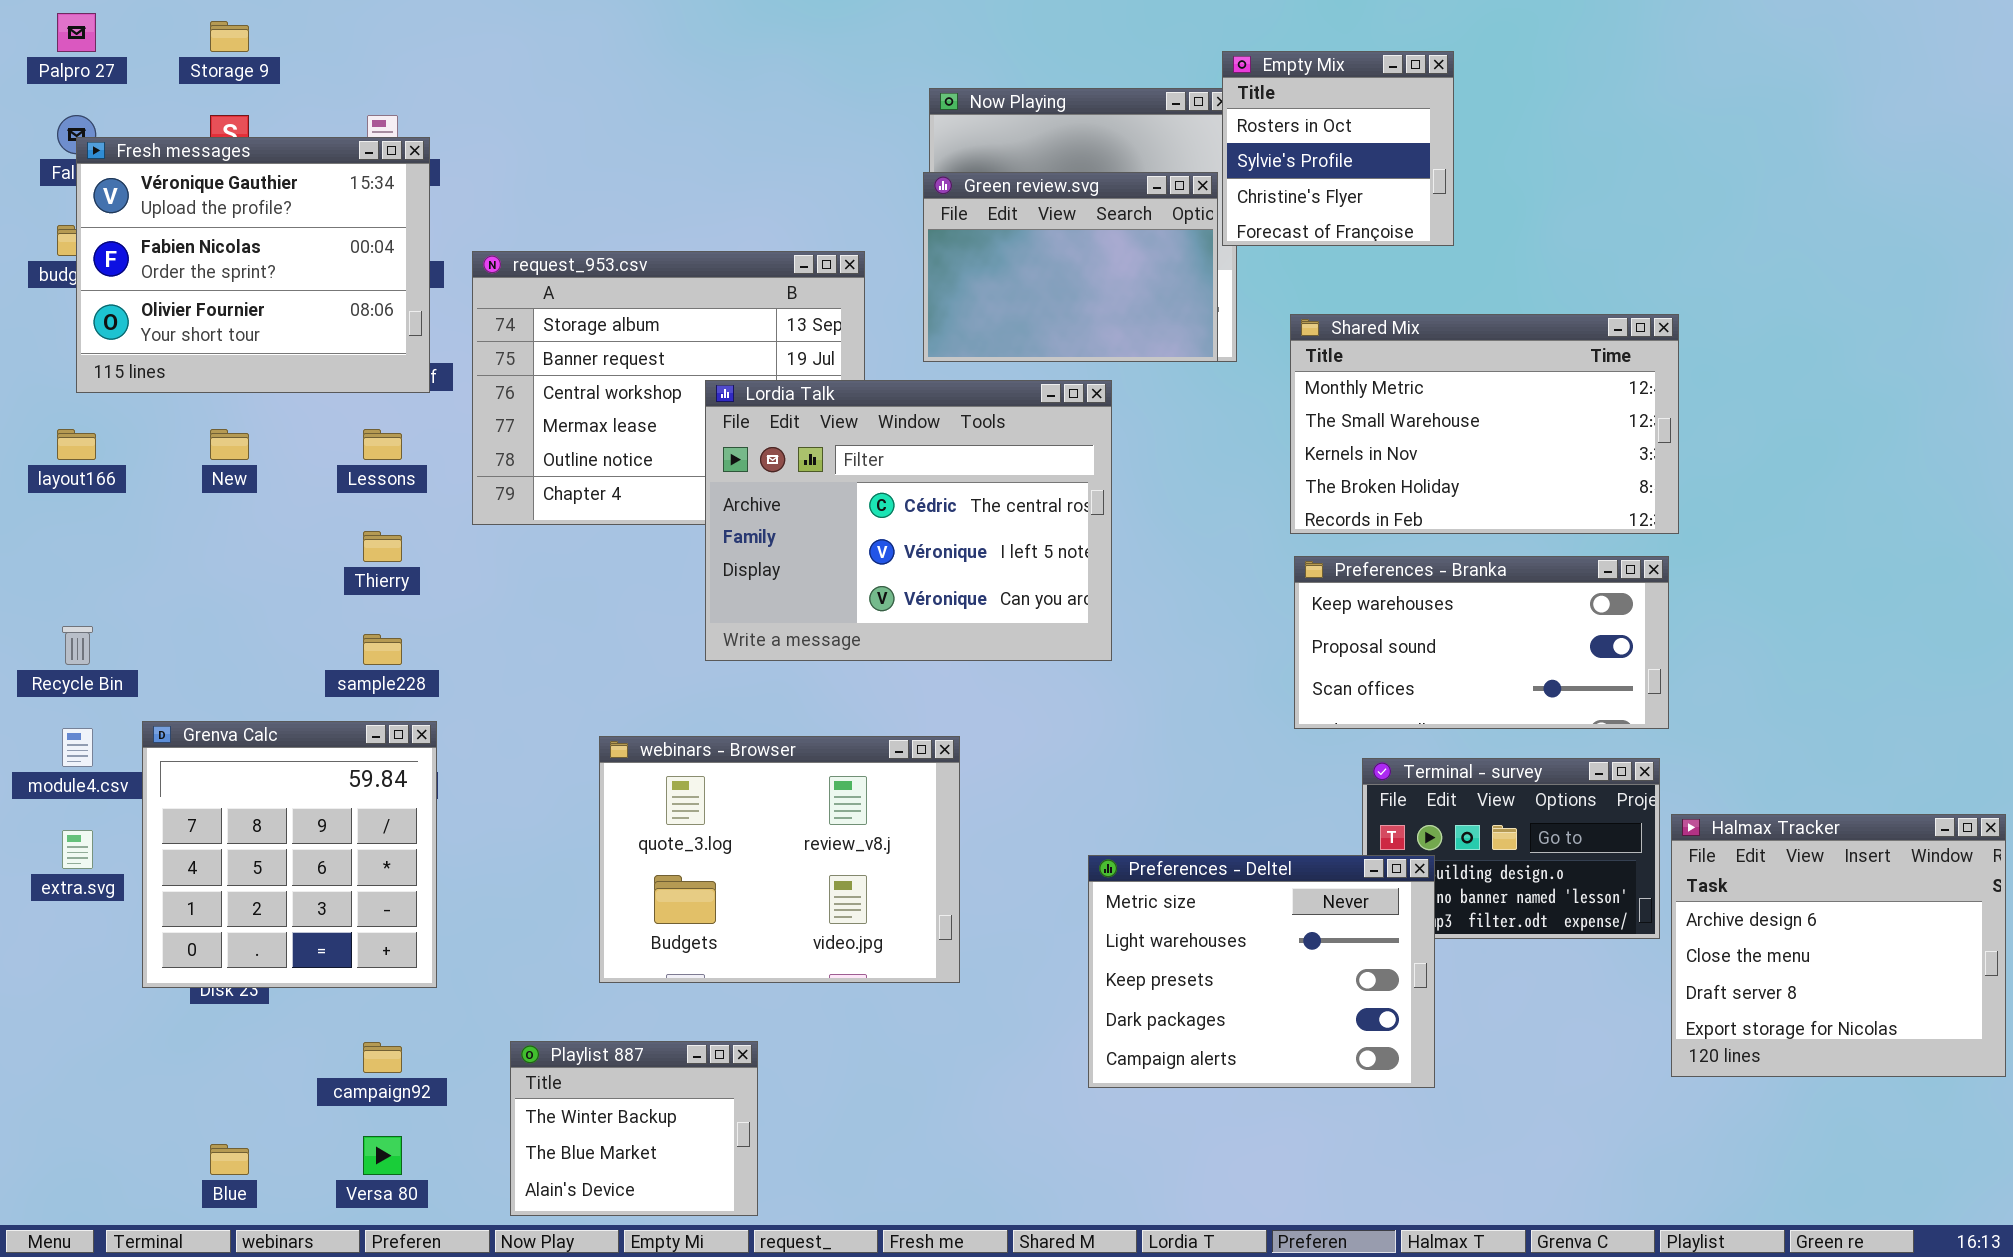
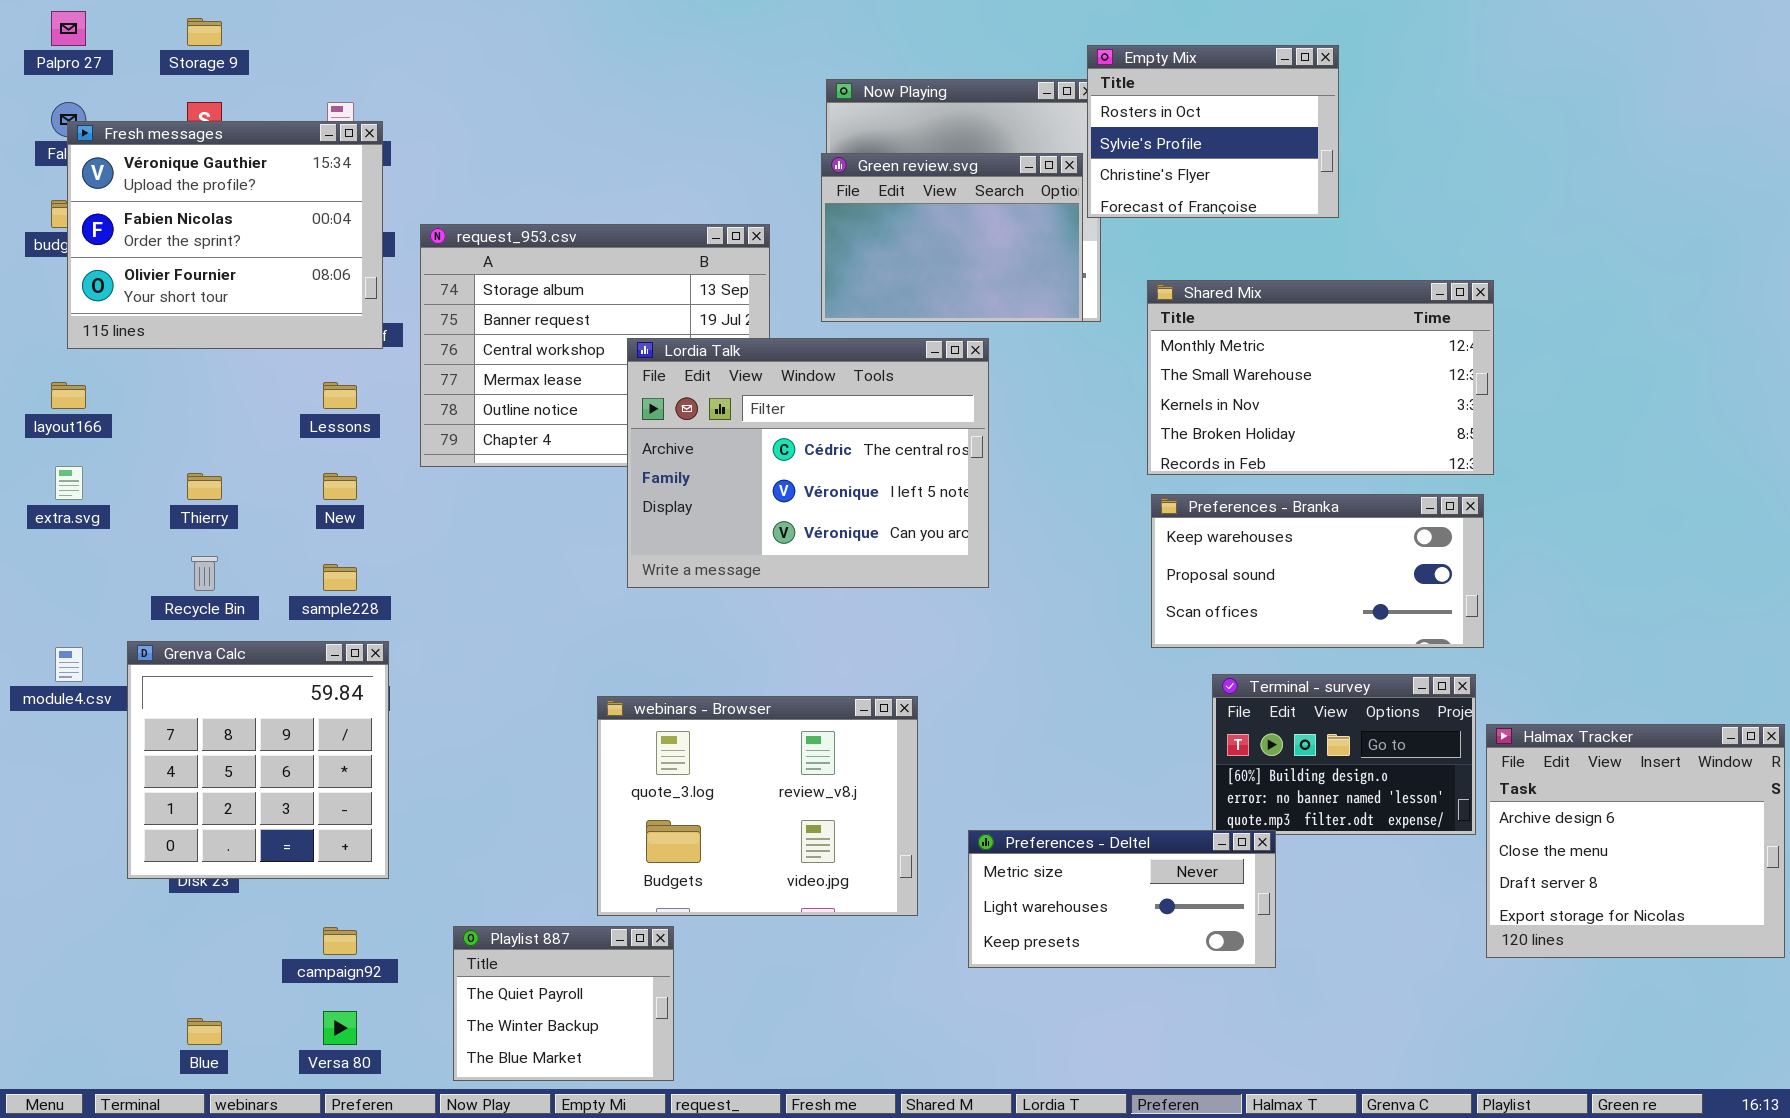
Empty Mix: [1222,51,1454,246] -> [1087,45,1339,218], resized
New: [210,429,249,460] -> [323,473,357,500], moved
Thierry: [363,531,402,562] -> [187,473,222,500], moved
Recycle Bin: [62,626,93,665] -> [191,556,218,591], moved
webinars - Browser: [599,736,960,983] -> [597,696,918,916], moved
extra.svg: [62,830,93,869] -> [55,466,83,500], moved
Preferences - Deltel: [1088,855,1435,1088] -> [968,830,1276,968], resized
Playlist 887: [510,1041,758,1216] -> [453,926,674,1081], scrolled up 1 row

